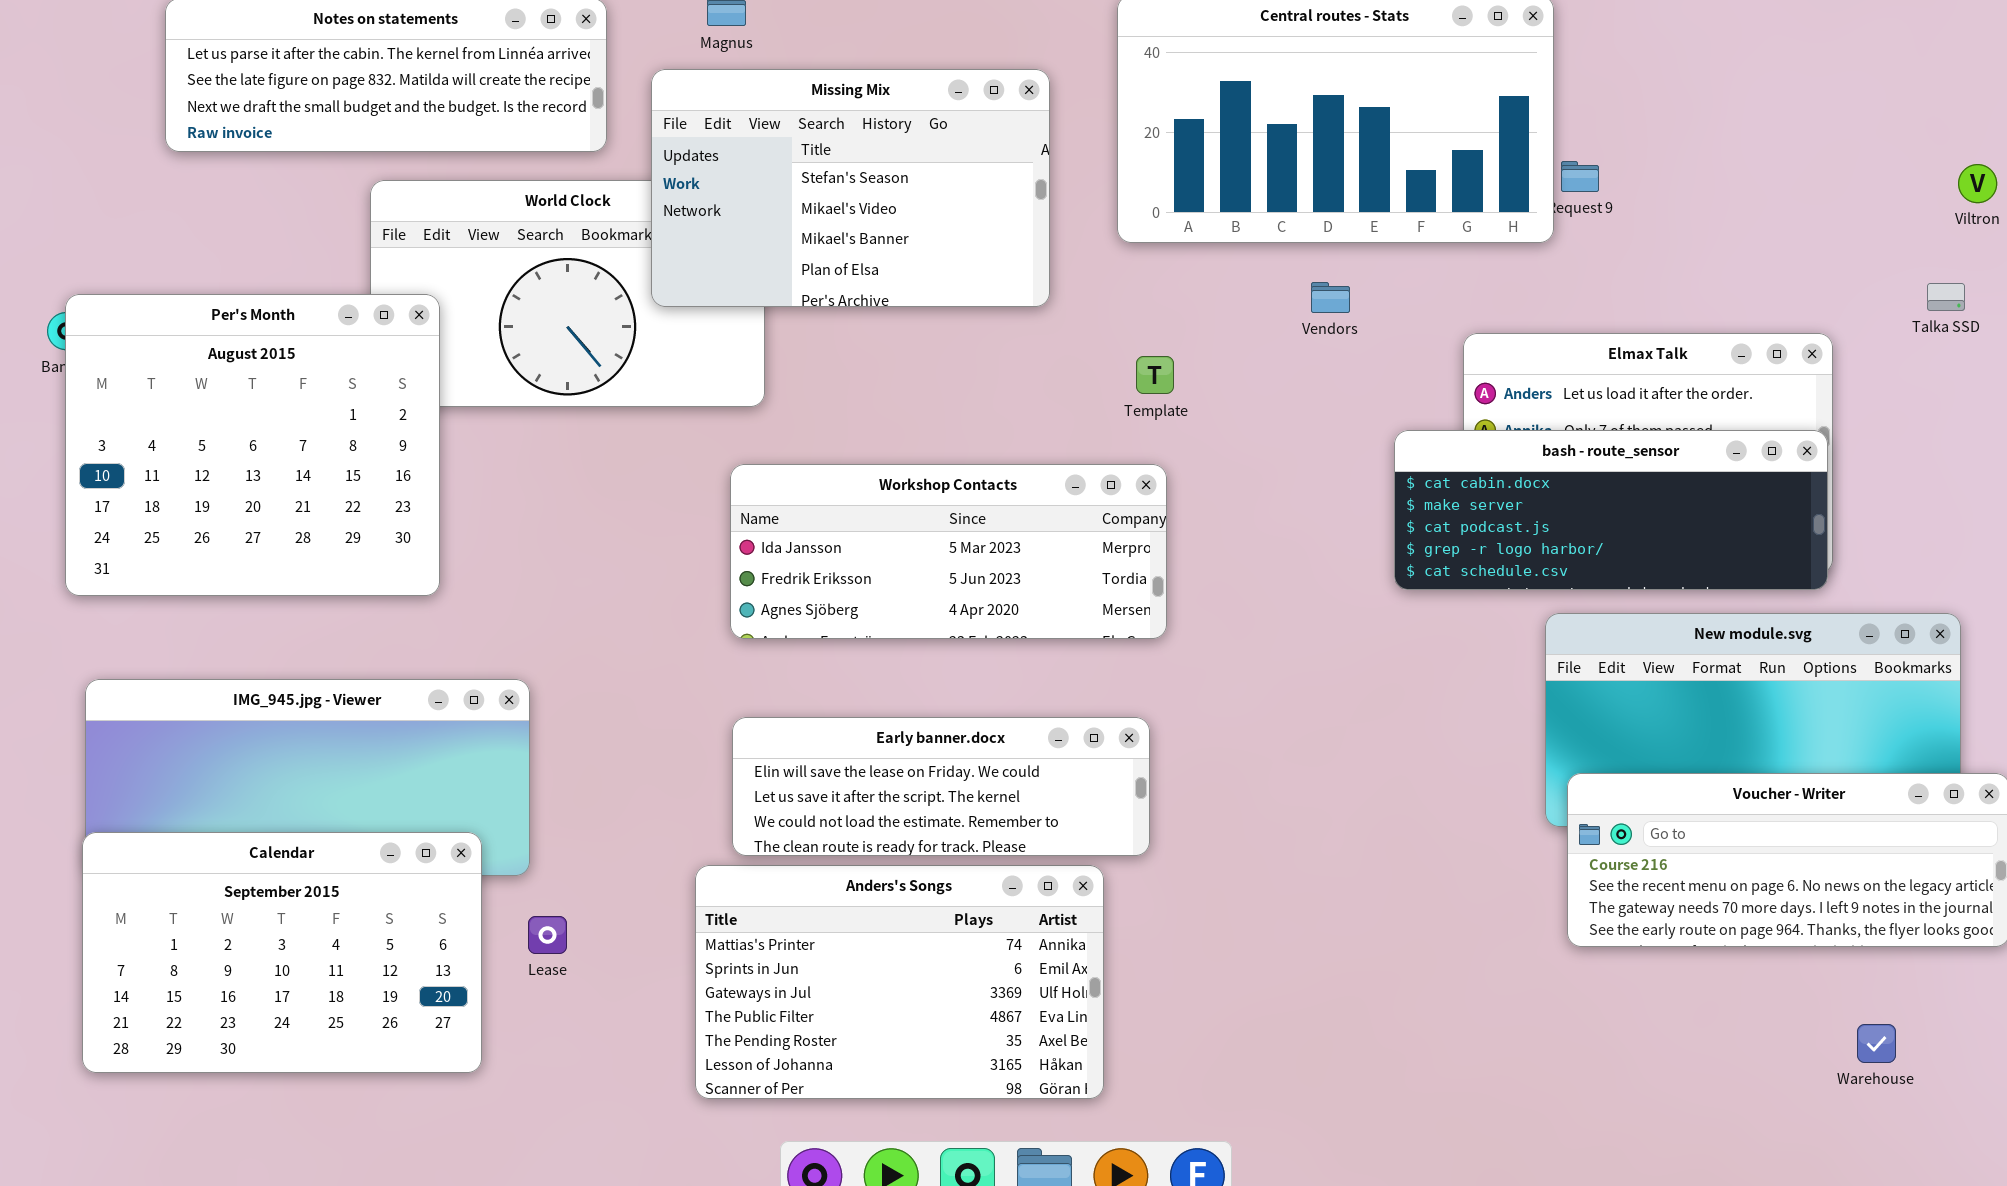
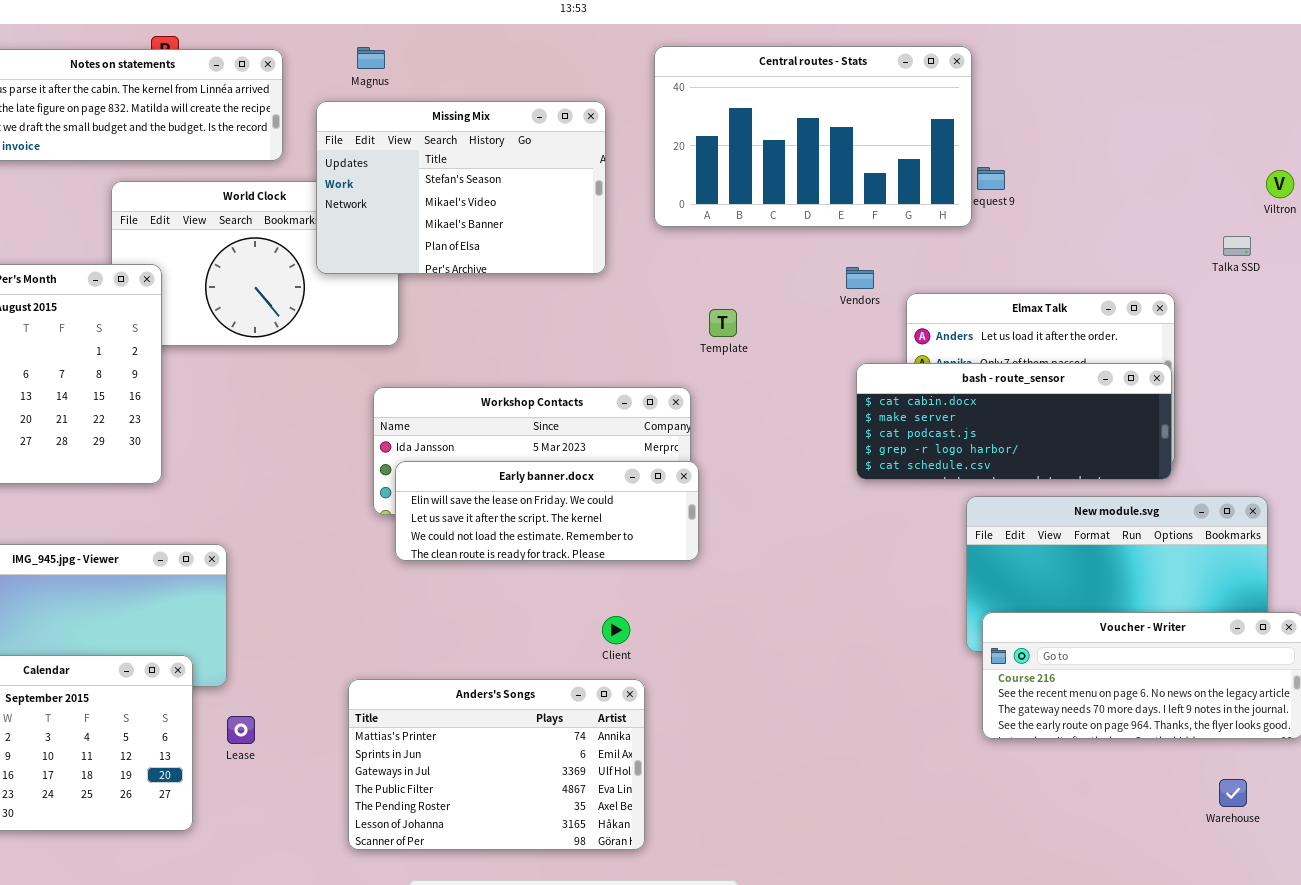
Vendors: [1311,282,1350,313] -> [846,267,874,289], moved
Talka SSD: [1927,283,1965,311] -> [1223,236,1251,256], moved
Template: [1136,356,1174,394] -> [709,309,737,337], moved
Early banner.docx: [732,717,1150,856] -> [395,461,699,561], moved
Warehouse: [1857,1024,1896,1063] -> [1219,779,1247,807], moved

